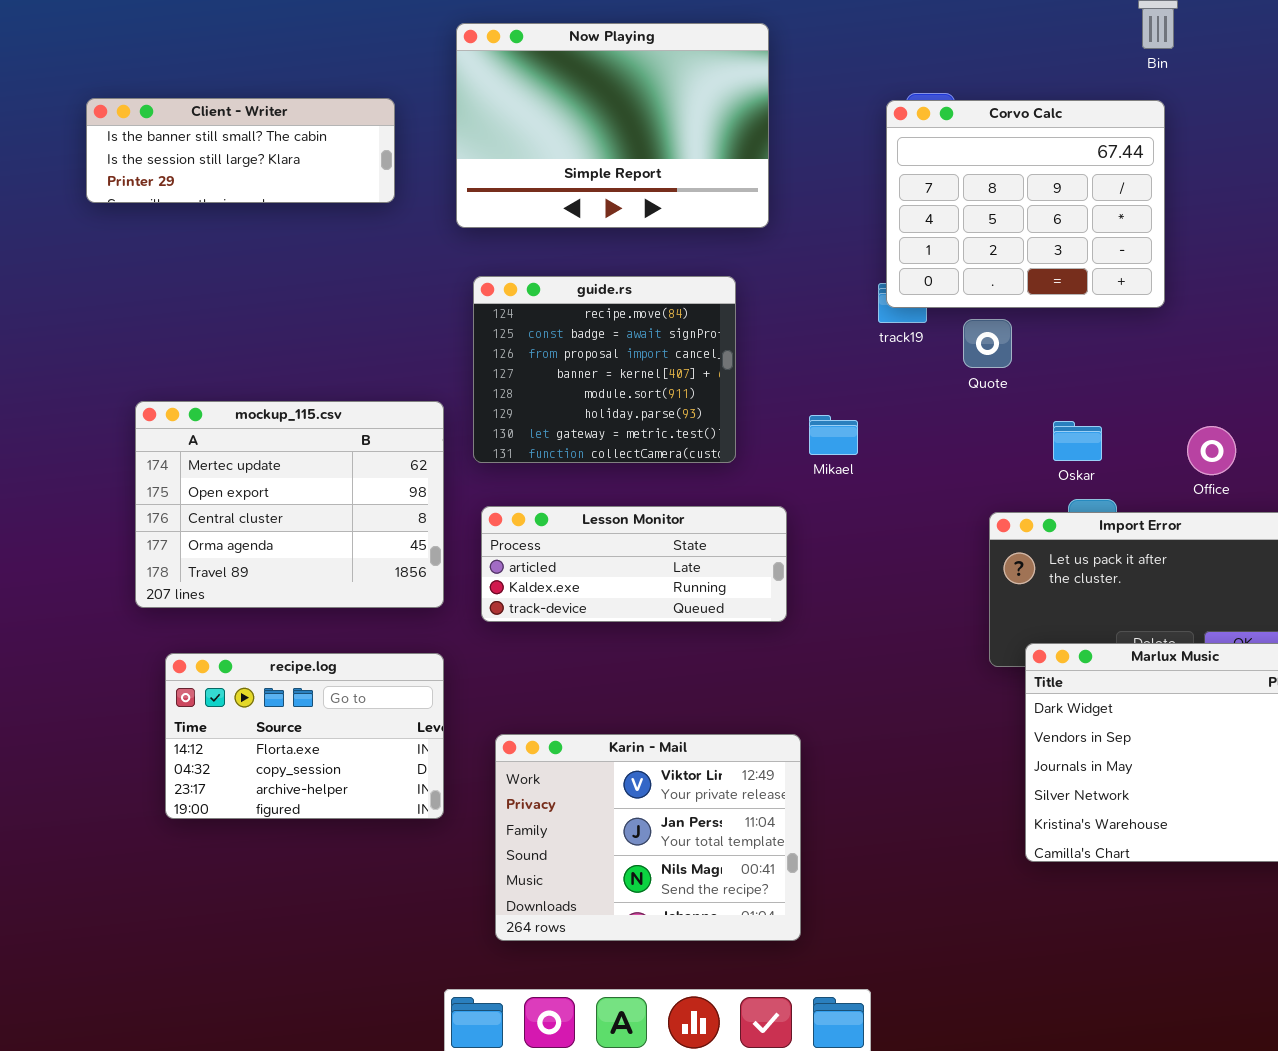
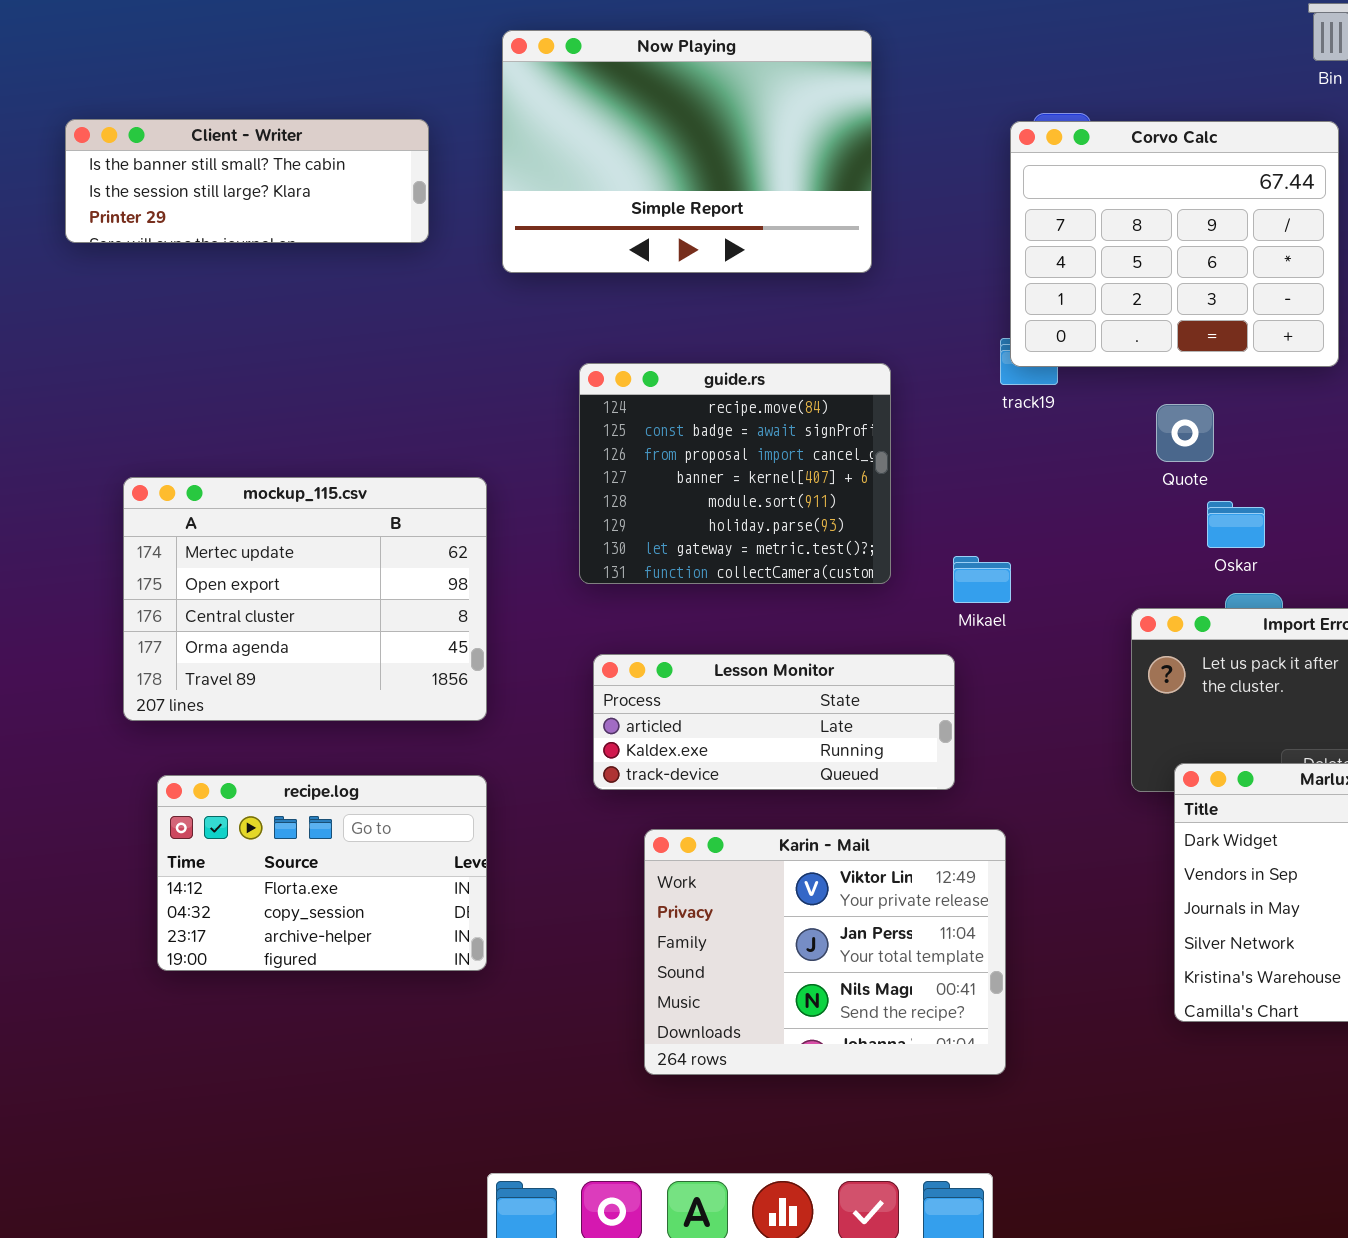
guide.rs: [473,276,736,463] -> [579,363,891,584], moved
Quote: [963,319,1012,368] -> [1156,404,1214,462], moved
Mikael: [809,415,858,455] -> [953,556,1011,603], moved
Lesson Monitor: [481,506,787,622] -> [593,654,955,790], moved
Karin - Mail: [495,734,801,941] -> [644,829,1006,1075], moved

